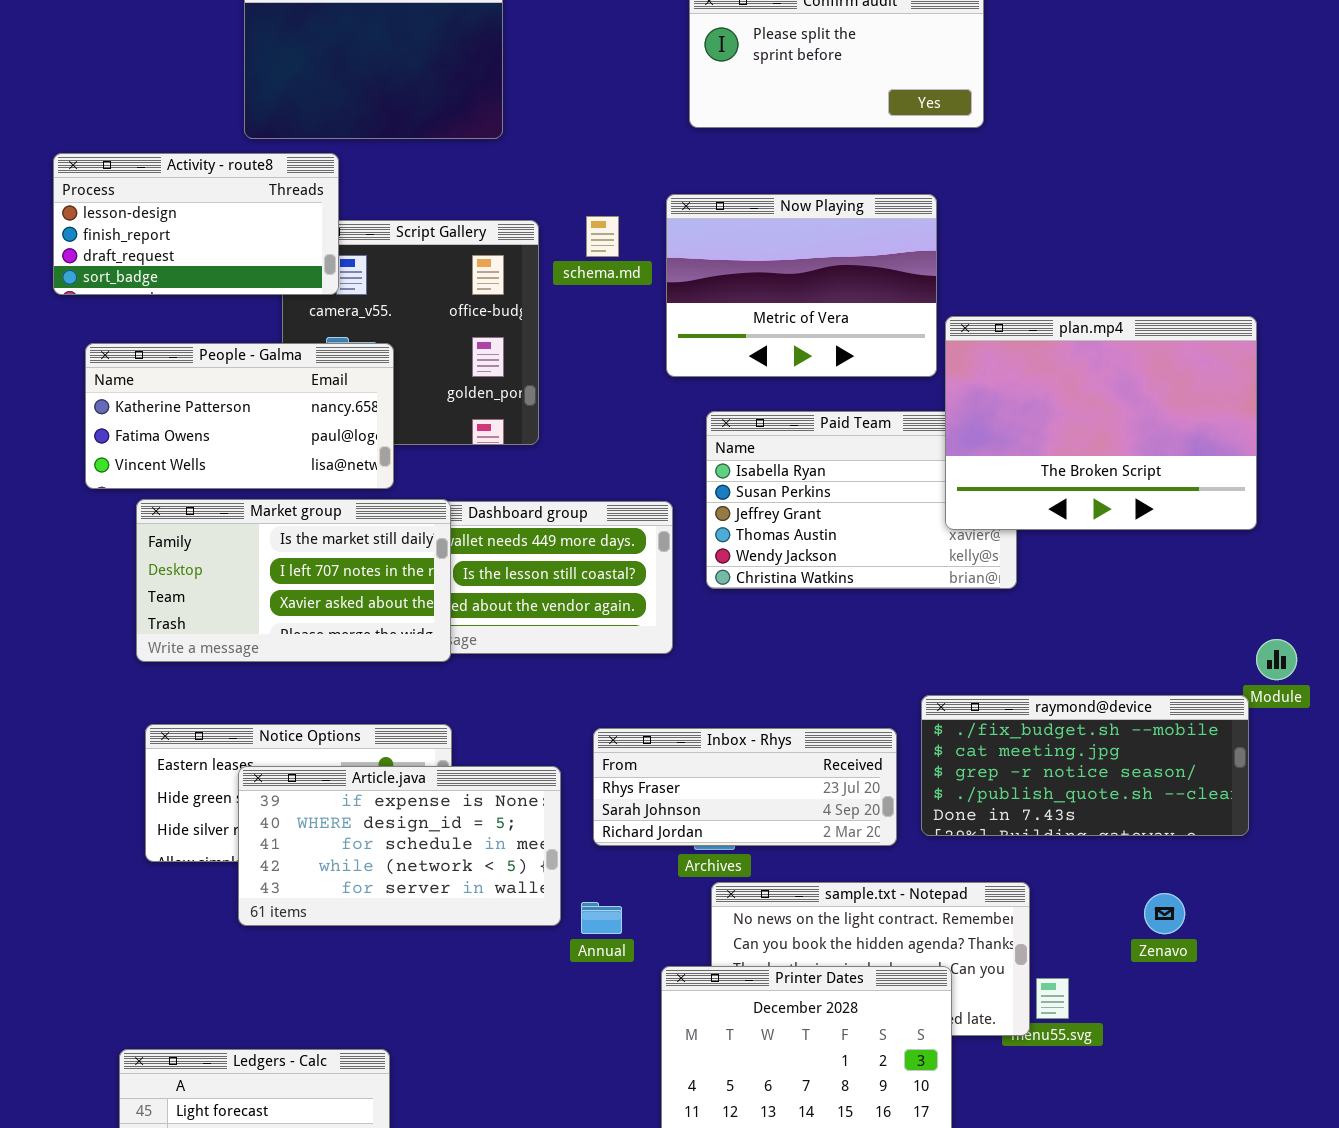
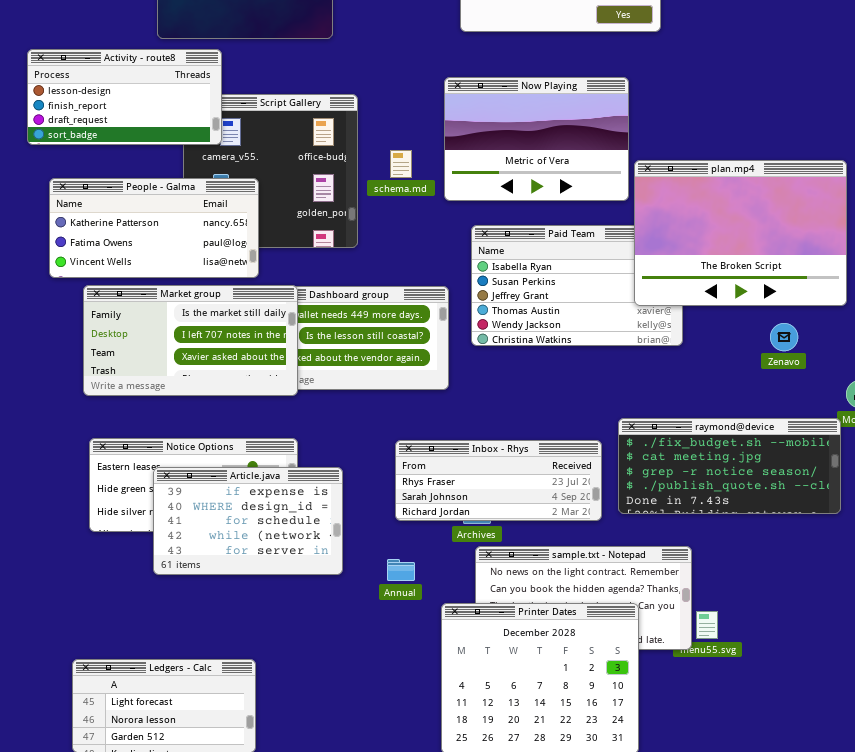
schema.md: [586,216,619,257] -> [390,150,412,178], moved
Article.java: [238,766,561,926] -> [153,467,343,575], resized
Zenavo: [1144,893,1185,934] -> [770,323,798,351], moved

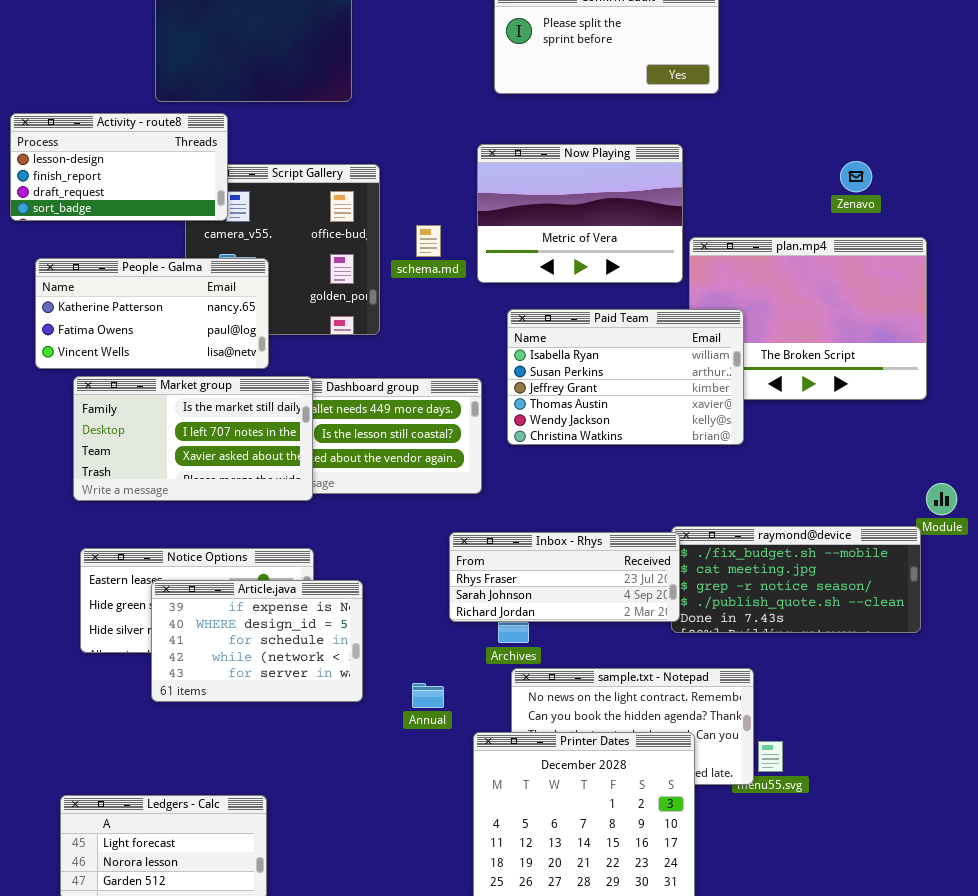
Paid Team: [471,225,683,346] -> [507,309,744,445], raised
Zenavo: [770,323,798,351] -> [840,161,872,192], moved
Inbox - Rhys: [395,440,602,521] -> [449,532,680,622], moved

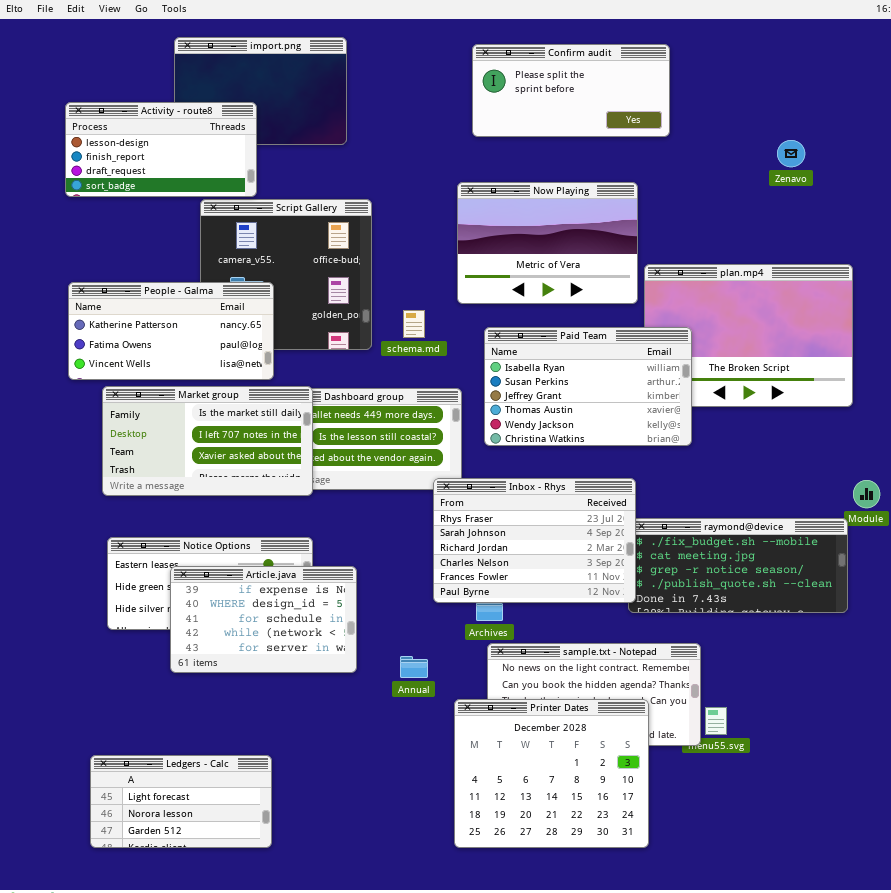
Activity - route8: [10,113,228,221] -> [65,102,257,197], moved
Zenavo: [840,161,872,192] -> [777,140,805,167], moved
schema.md: [416,225,441,257] -> [403,310,425,338], moved
Inbox - Rhys: [449,532,680,622] -> [433,478,636,603], resized

